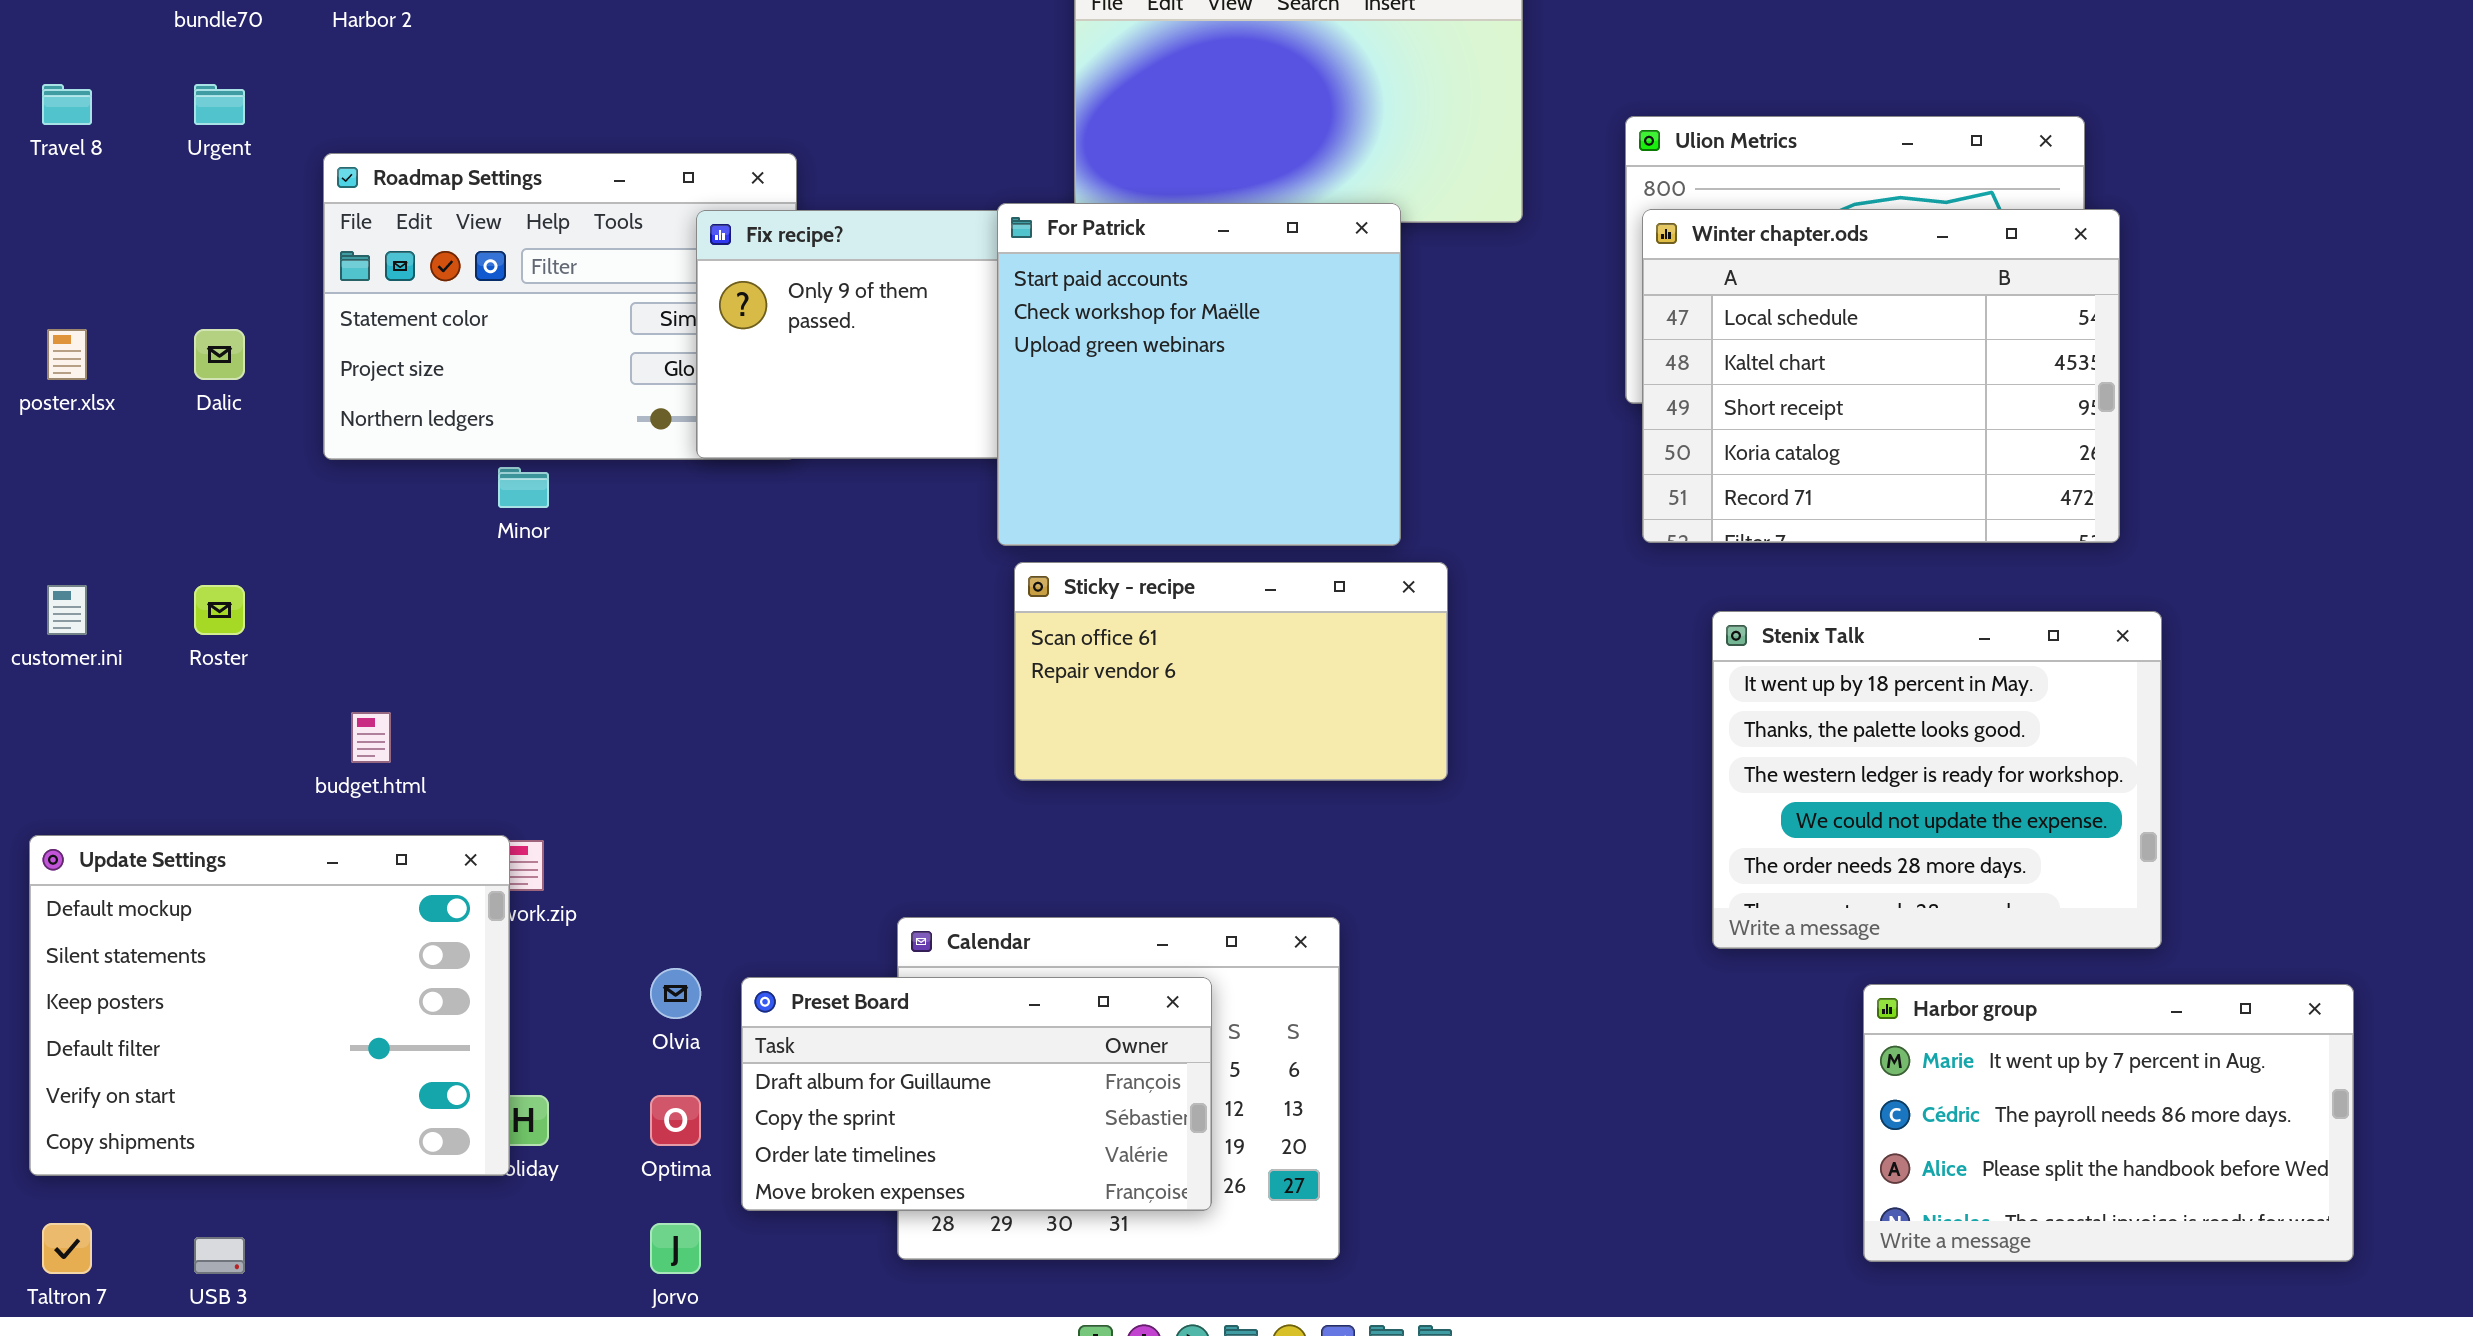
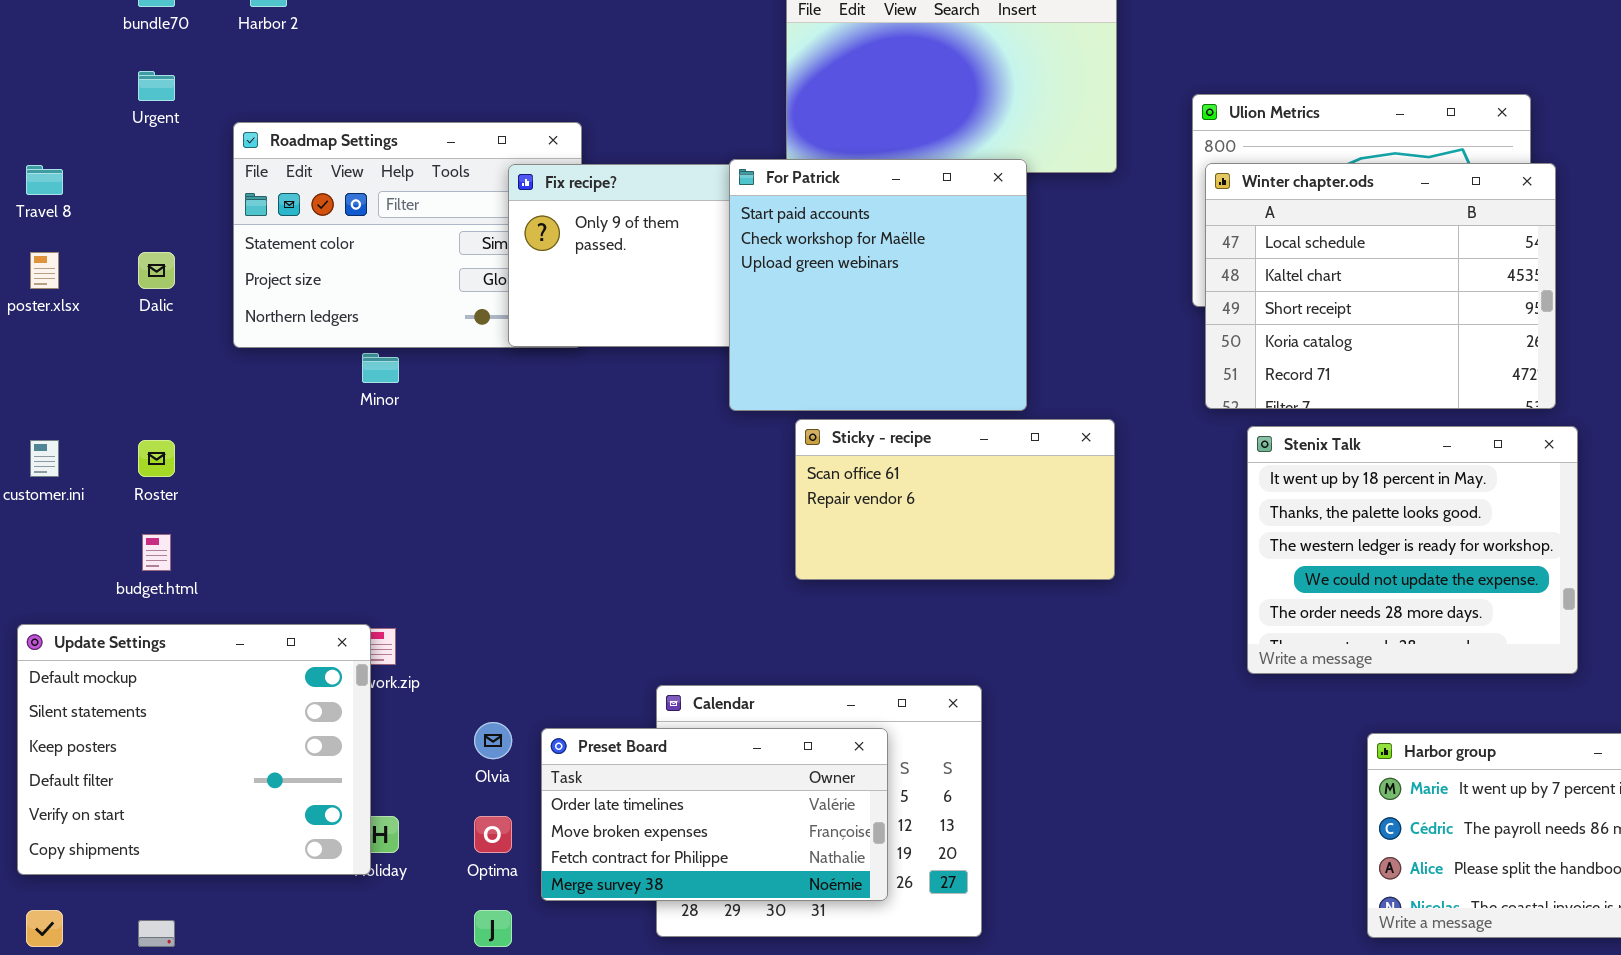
Travel 8: [42,84,92,125] -> [26,165,63,195], moved
Sticky - recipe: [1014,562,1448,781] -> [795,419,1115,580], moved
Stenix Talk: [1712,611,2162,949] -> [1247,426,1578,674], moved
budget.html: [351,712,391,763] -> [142,534,171,571], moved
Preset Board: [741,977,1212,1211] -> [541,728,888,901], scrolled down 2 rows

